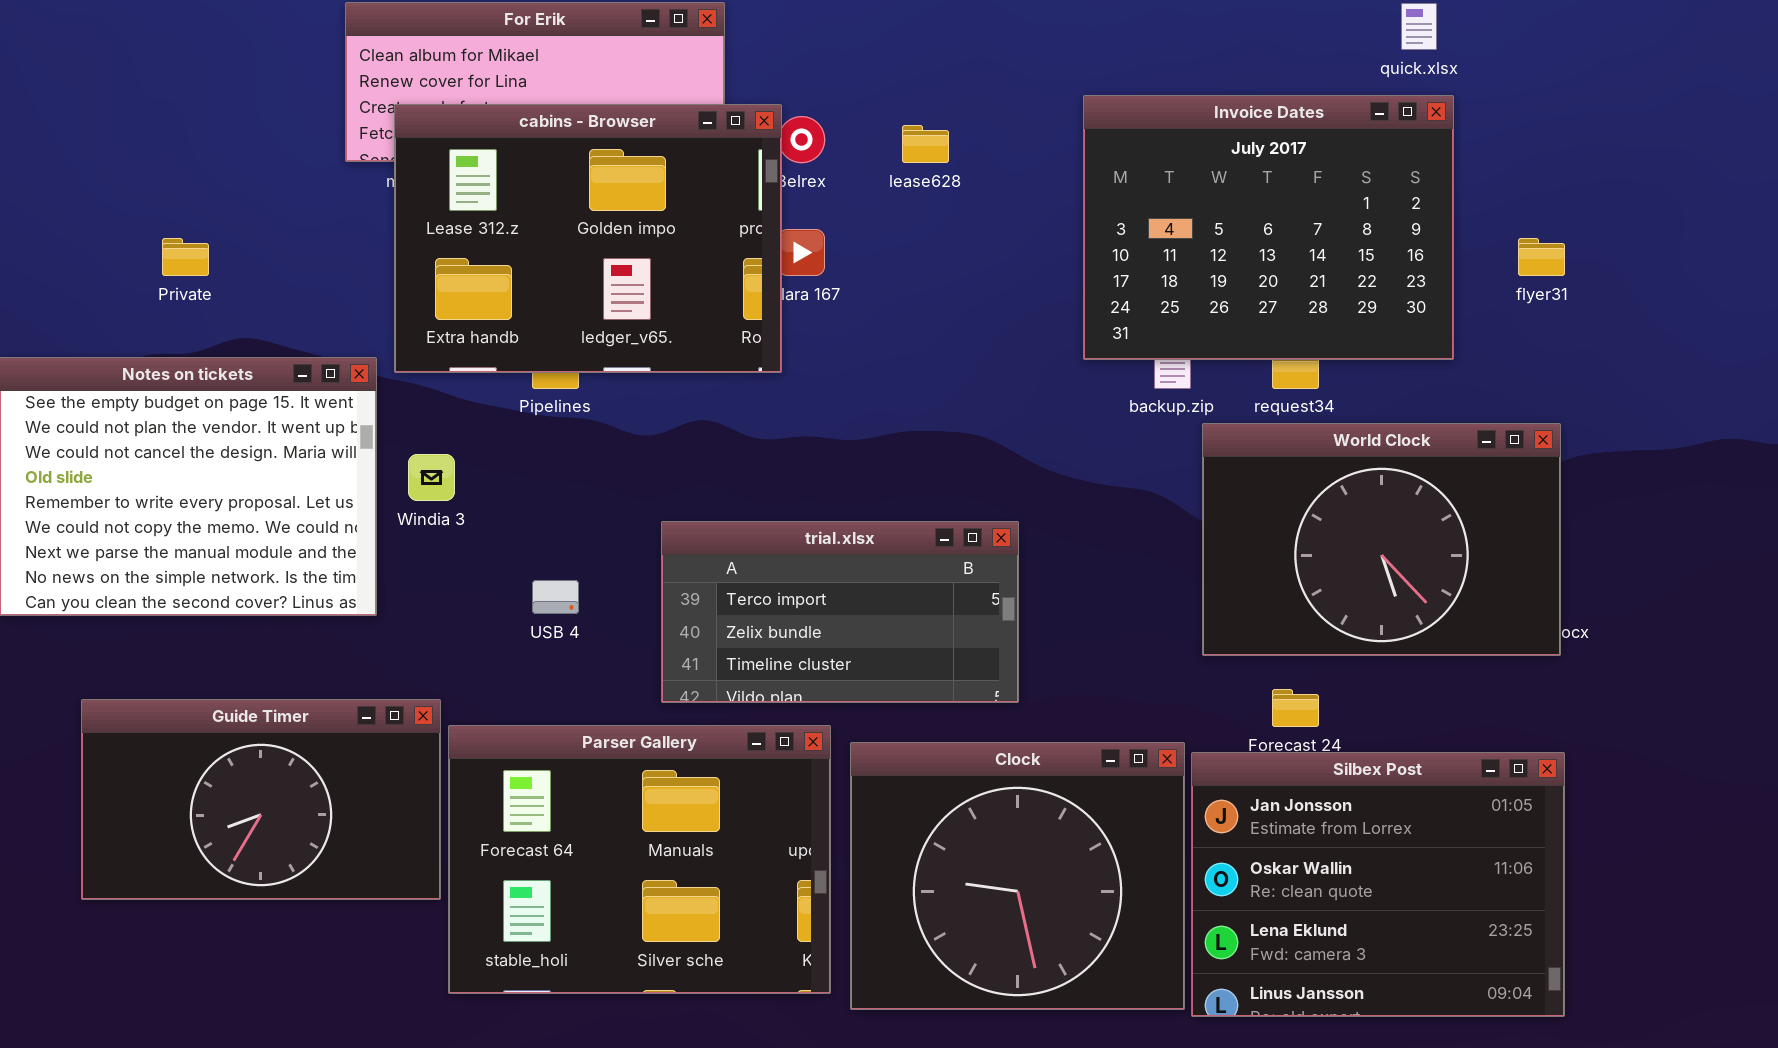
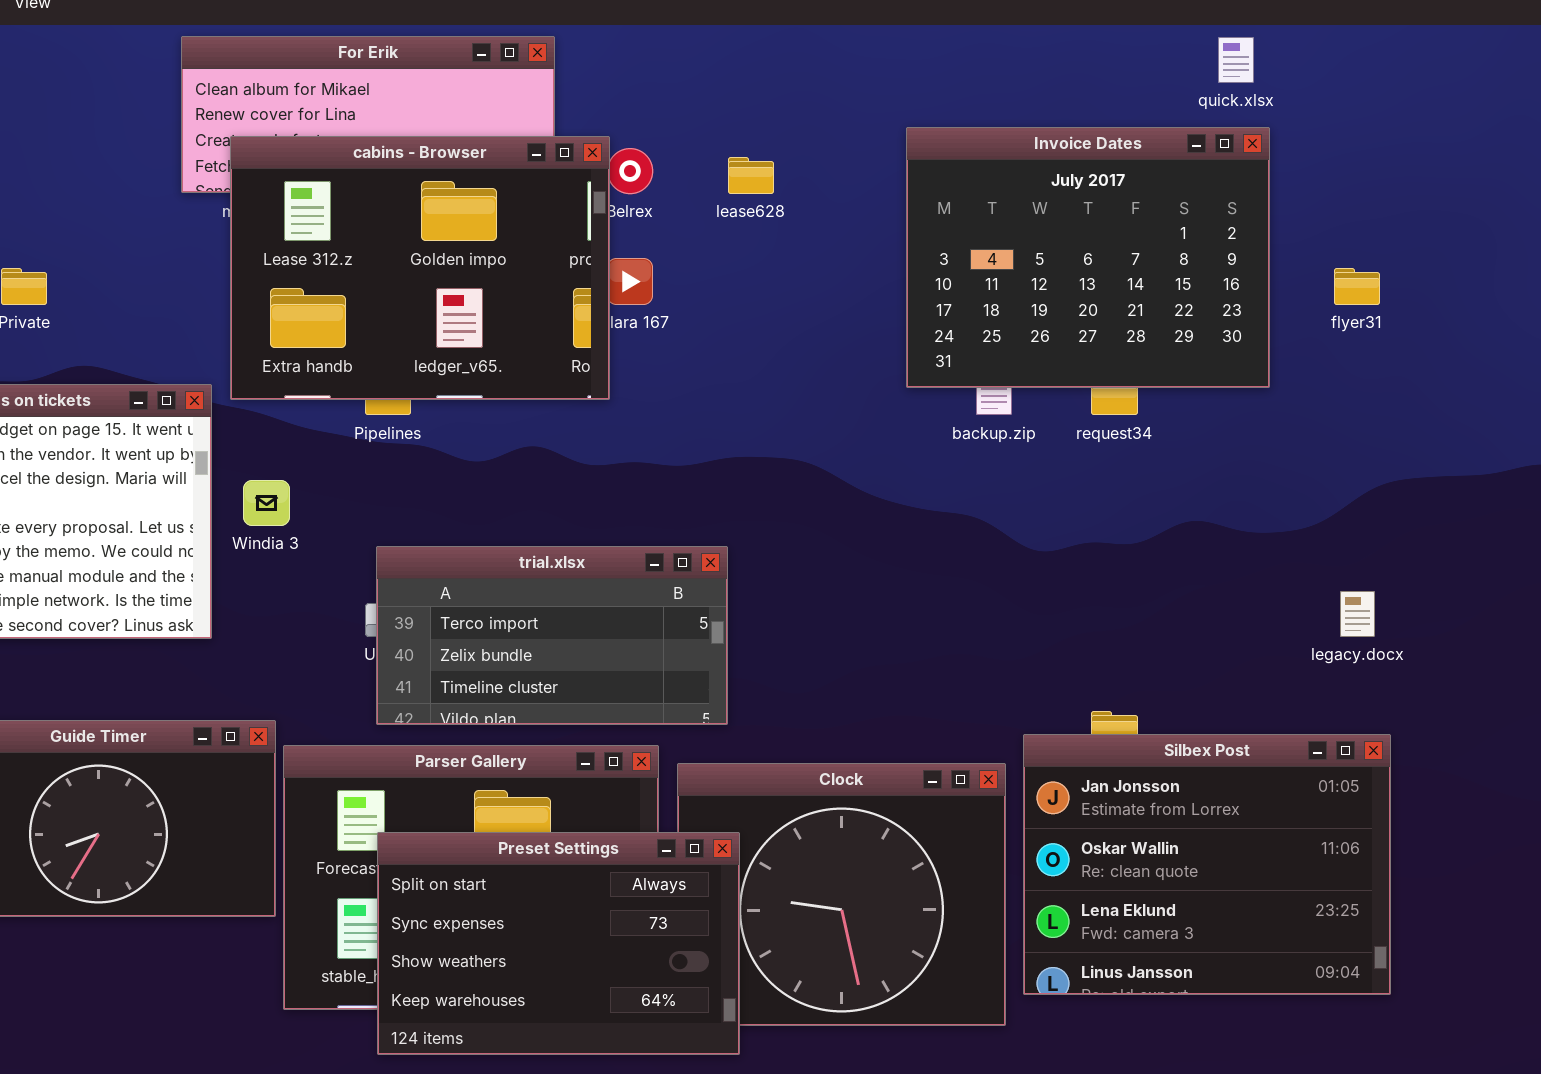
World Clock: [1202,423,1561,656] -> none, closed
trial.xlsx: [661,521,1019,703] -> [376,546,728,725], moved
Silbex Post: [1191,752,1565,1017] -> [1023,734,1391,995], moved
Preset Settings: none -> [377,832,740,1055], opened

